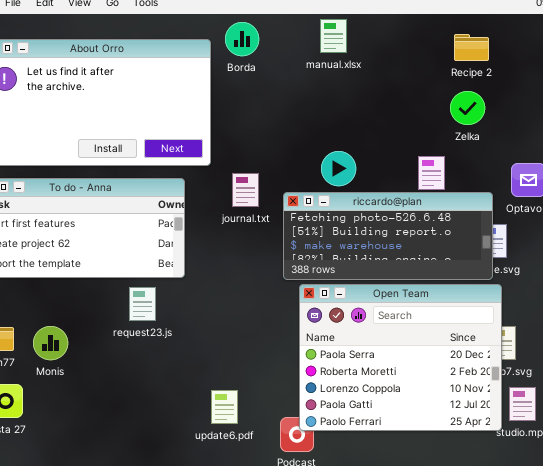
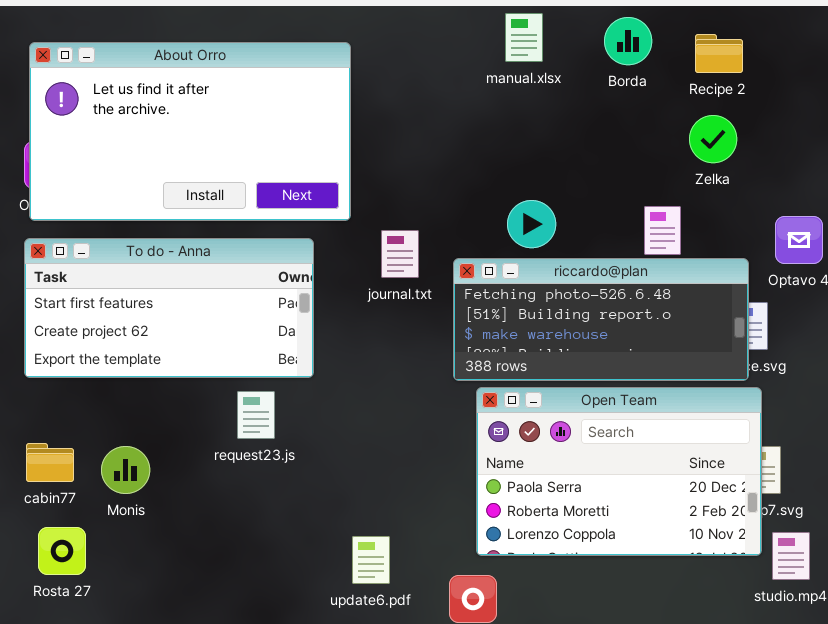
Borda: [225,22,259,56] -> [604,17,652,65], moved
Open Team: [299,284,502,431] -> [476,387,762,556], resized

